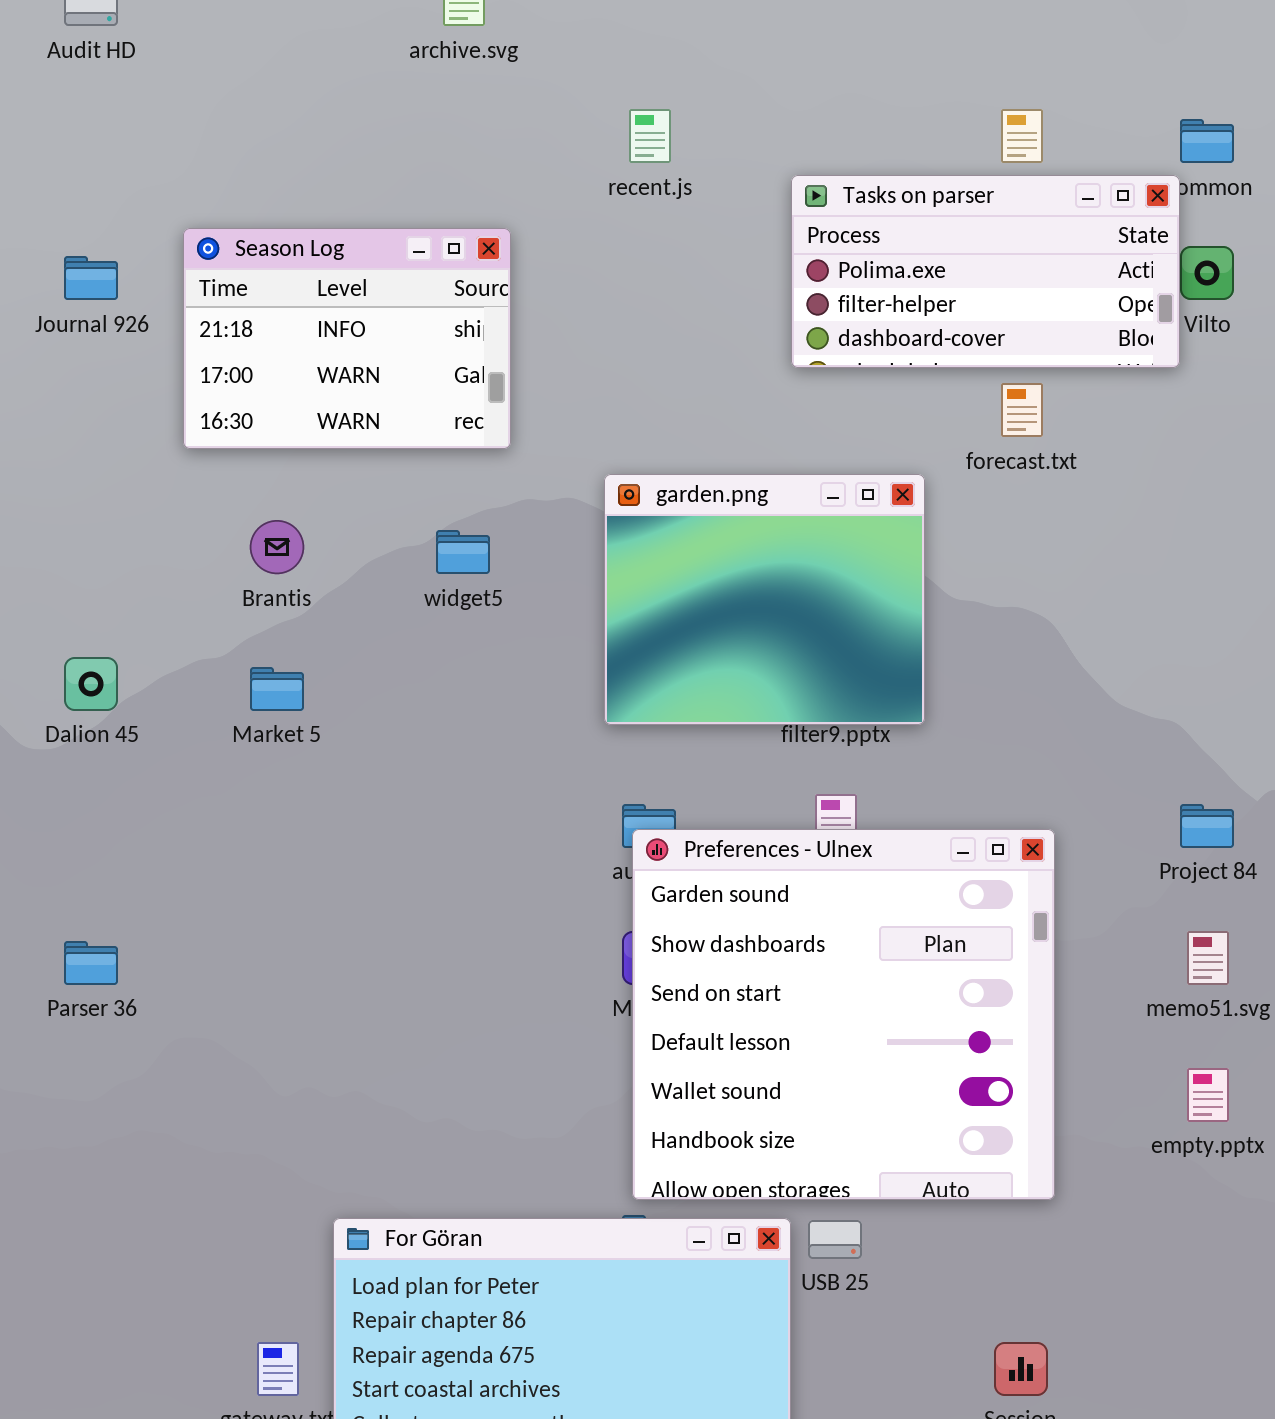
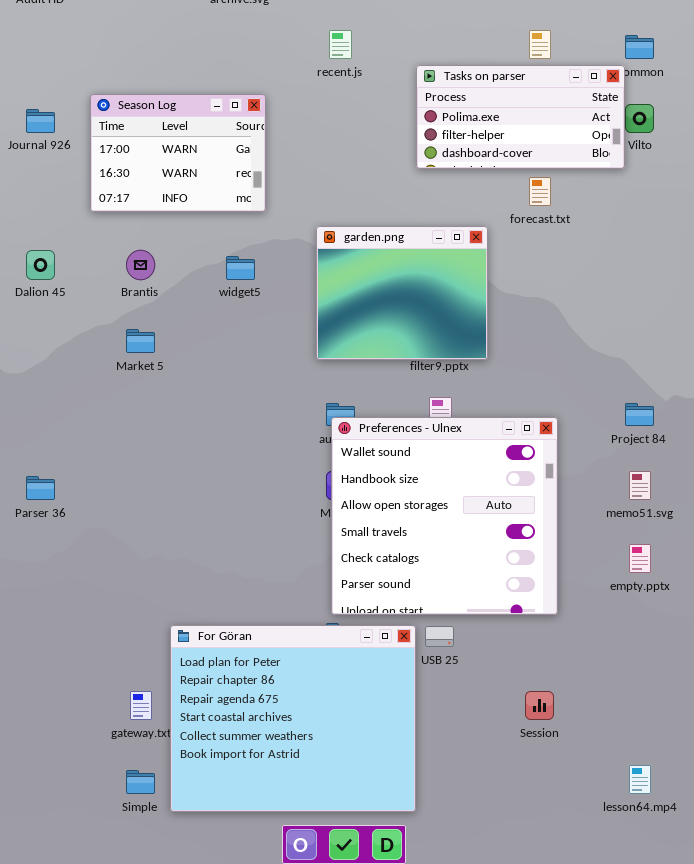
Season Log: [183,228,511,449] -> [90,94,266,212], scrolled down 1 row
Dalion 45: [64,657,118,711] -> [26,250,55,280], moved
Preferences - Ulnex: [632,829,1055,1200] -> [331,417,558,615], scrolled down 4 rows

